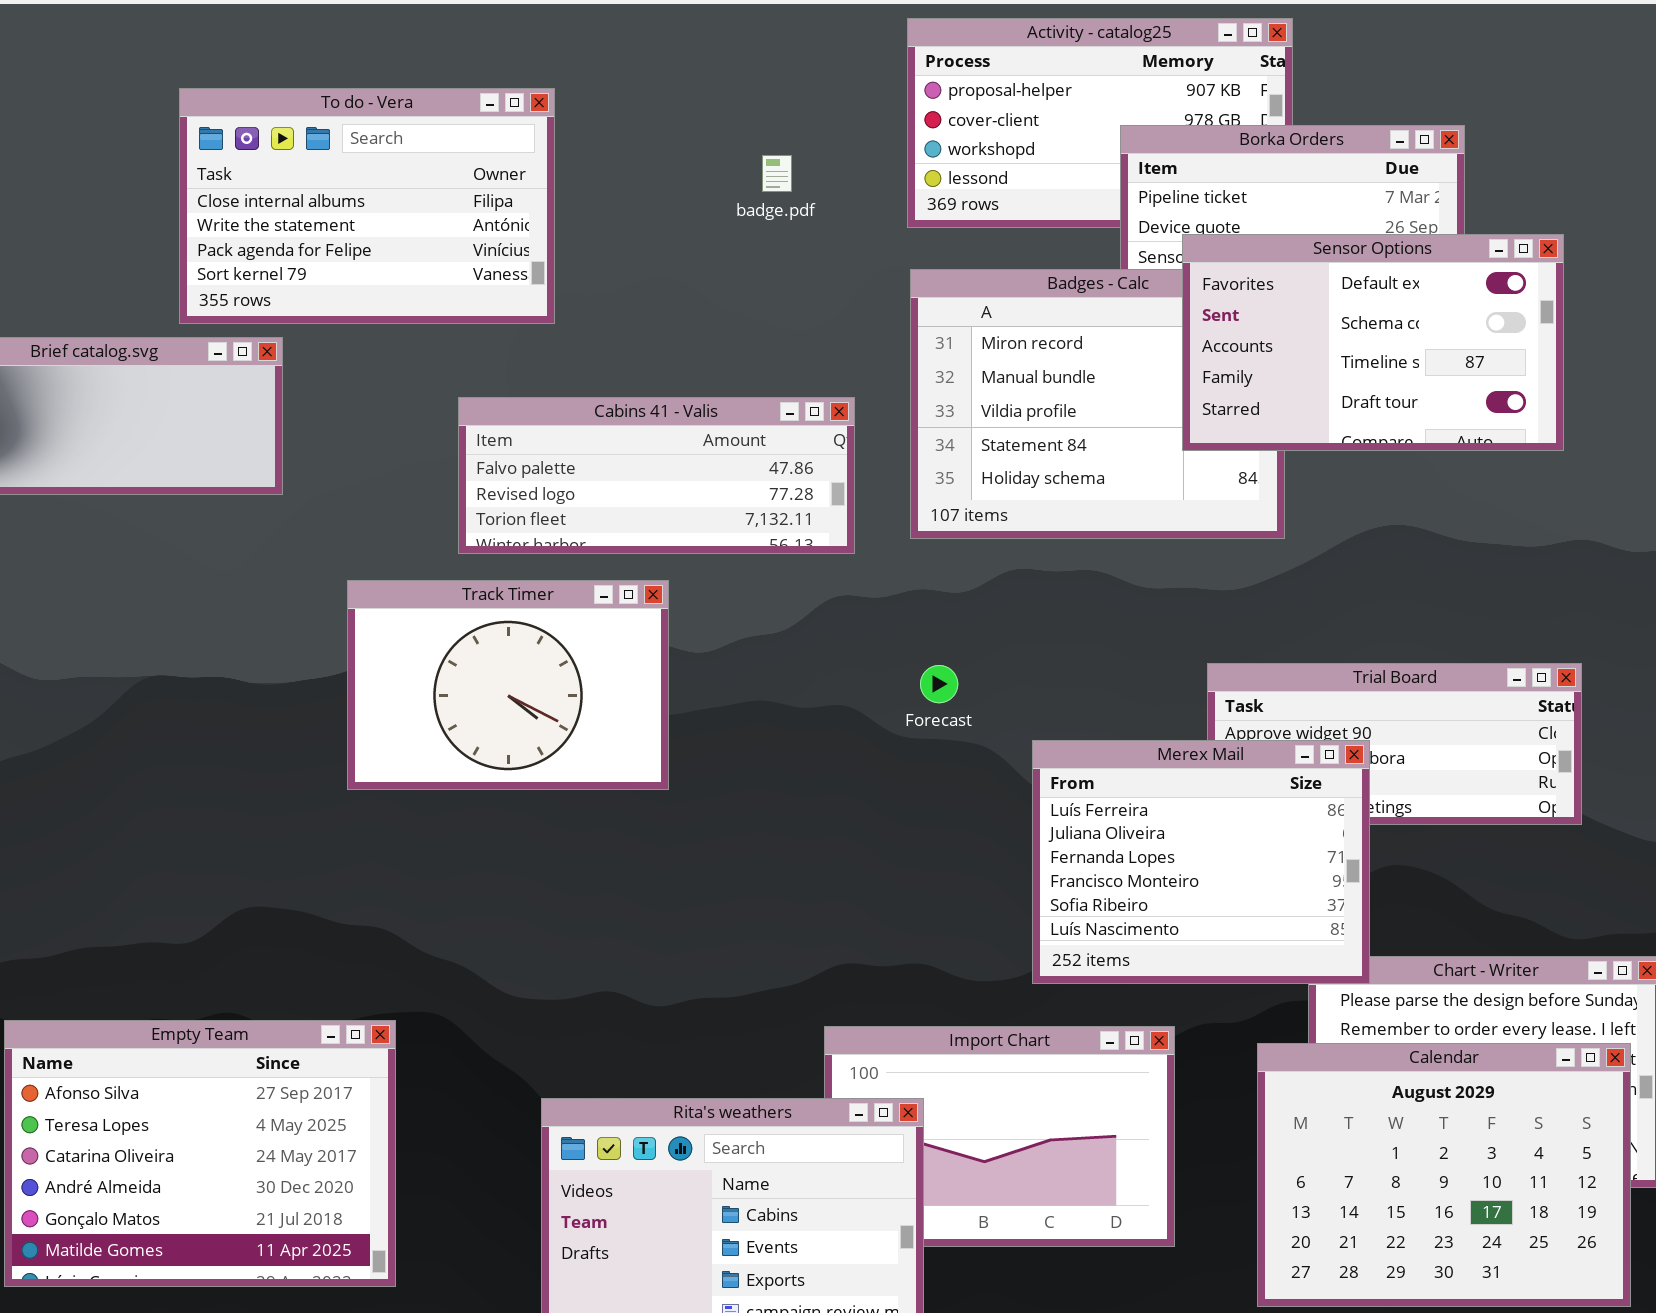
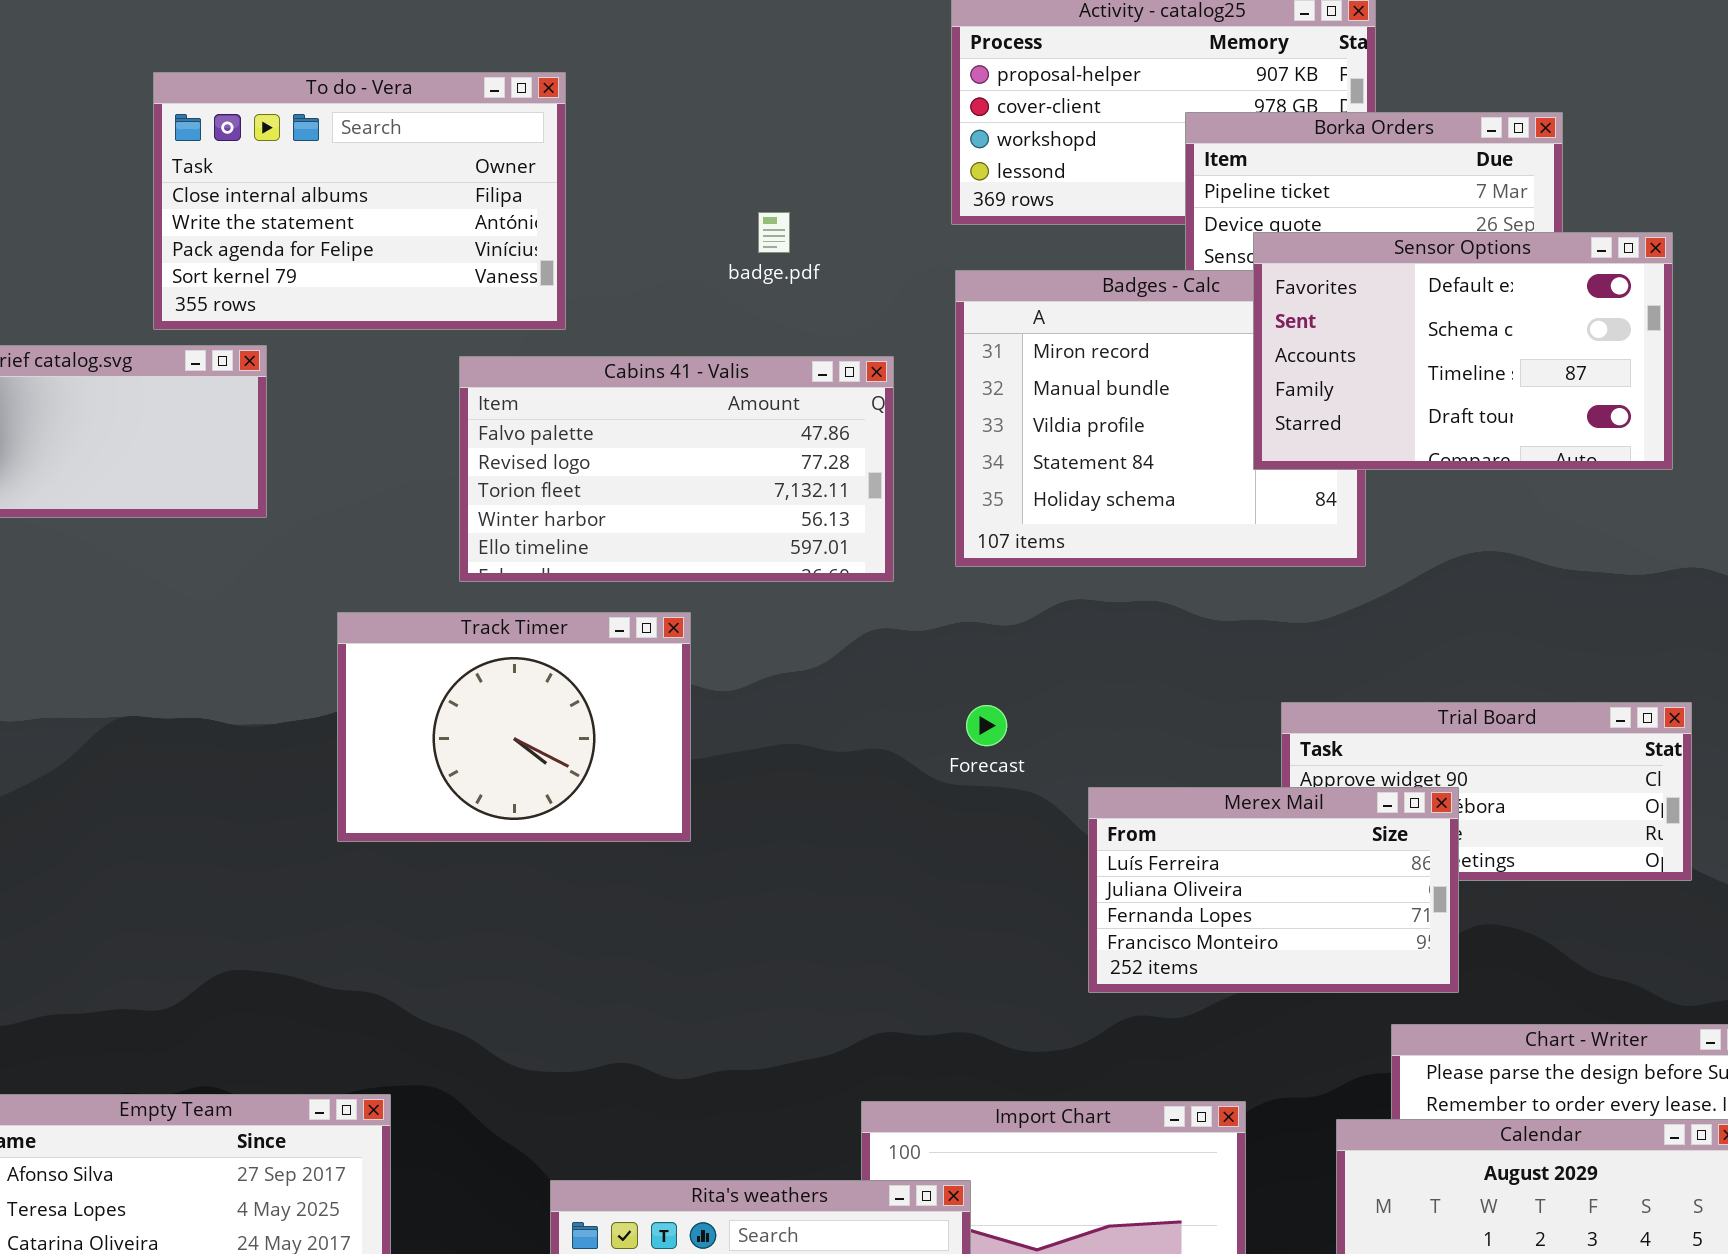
badge.pdf: [762,155,792,192] -> [758,212,790,253], moved
Cabins 41 - Valis: [458,397,855,554] -> [459,356,894,582], resized
Merex Mail: [1032,740,1370,984] -> [1088,787,1459,993], resized

